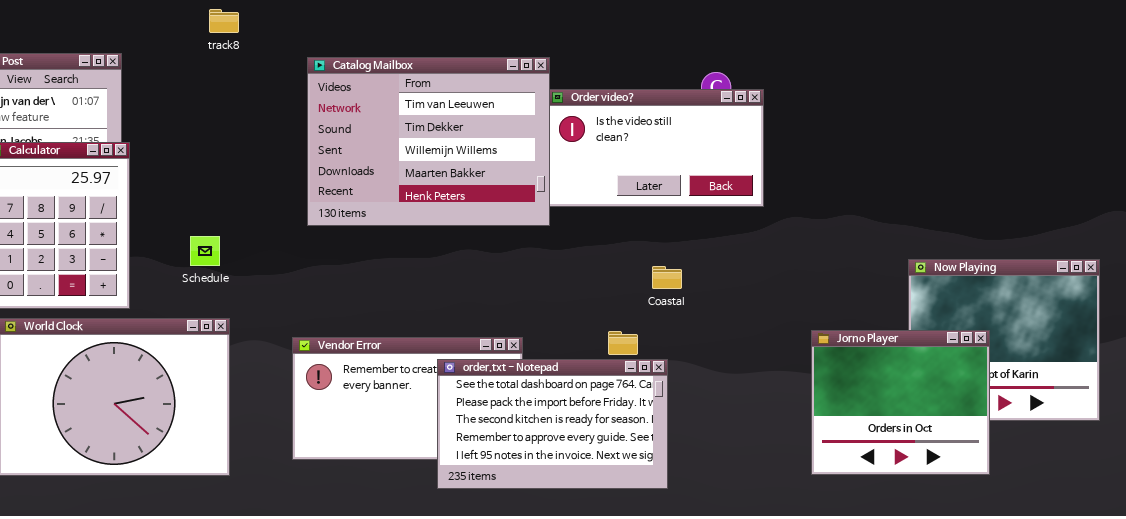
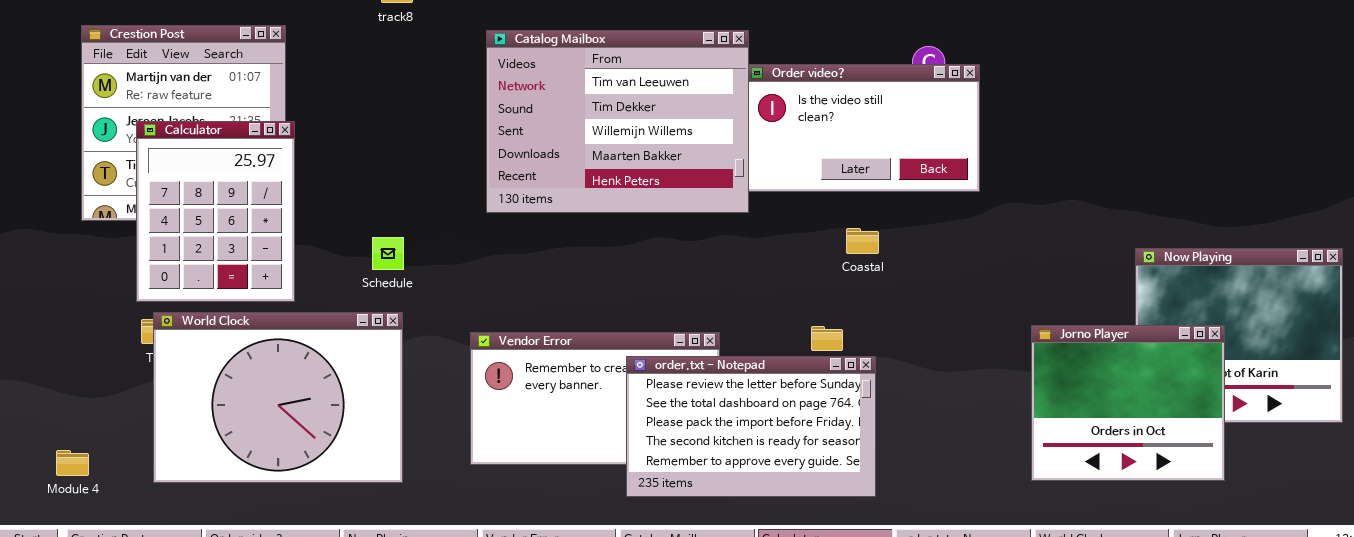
Schedule: [190,236,220,266] -> [372,237,404,270], moved
Coastal: [652,266,682,289] -> [846,228,879,254], moved
order.txt - Notepad: [437,359,668,489] -> [626,356,876,497], scrolled up 1 row

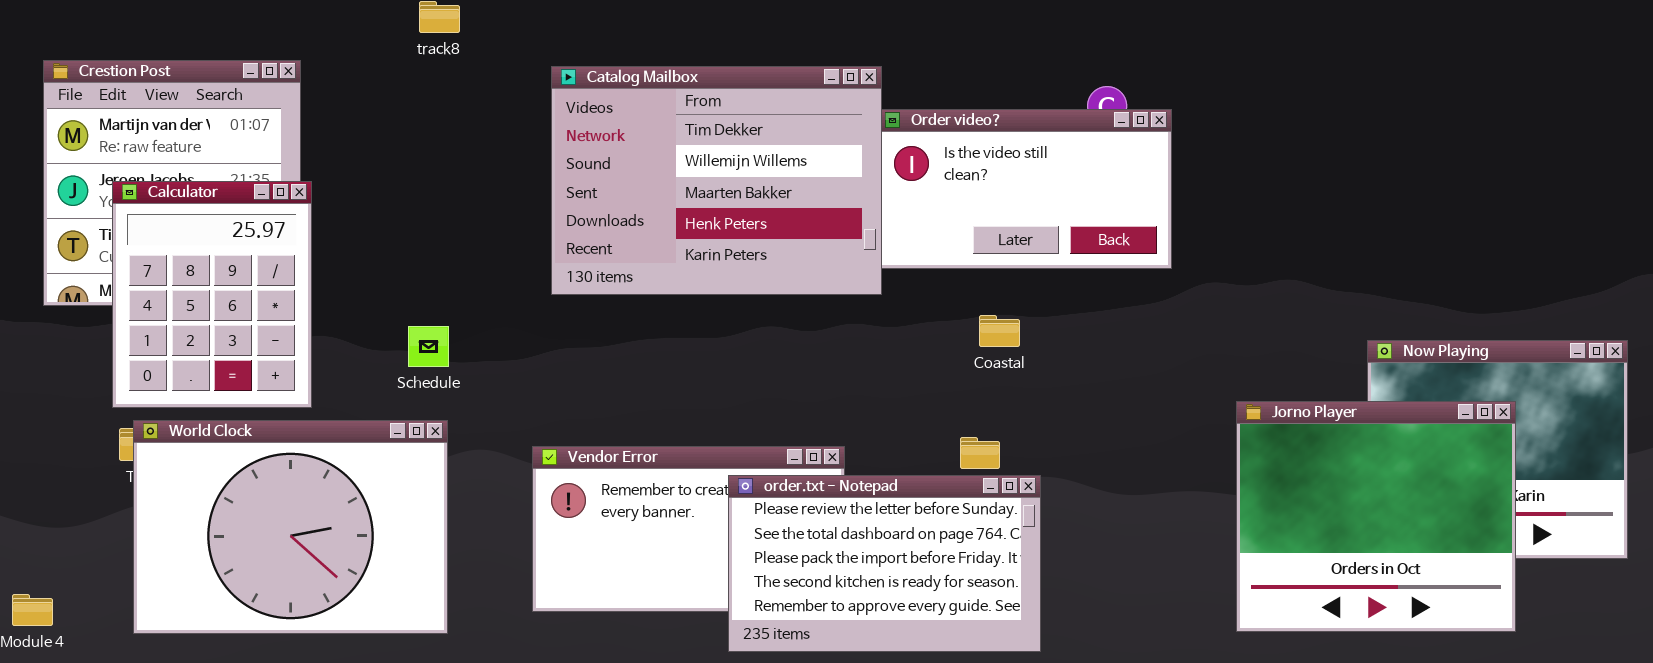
Catalog Mailbox: [486,30,749,213] -> [551,66,882,295], scrolled down 1 row
Coastal: [846,228,879,254] -> [979,315,1020,347], moved
Jorno Player: [1031,325,1225,481] -> [1236,401,1516,632], resized

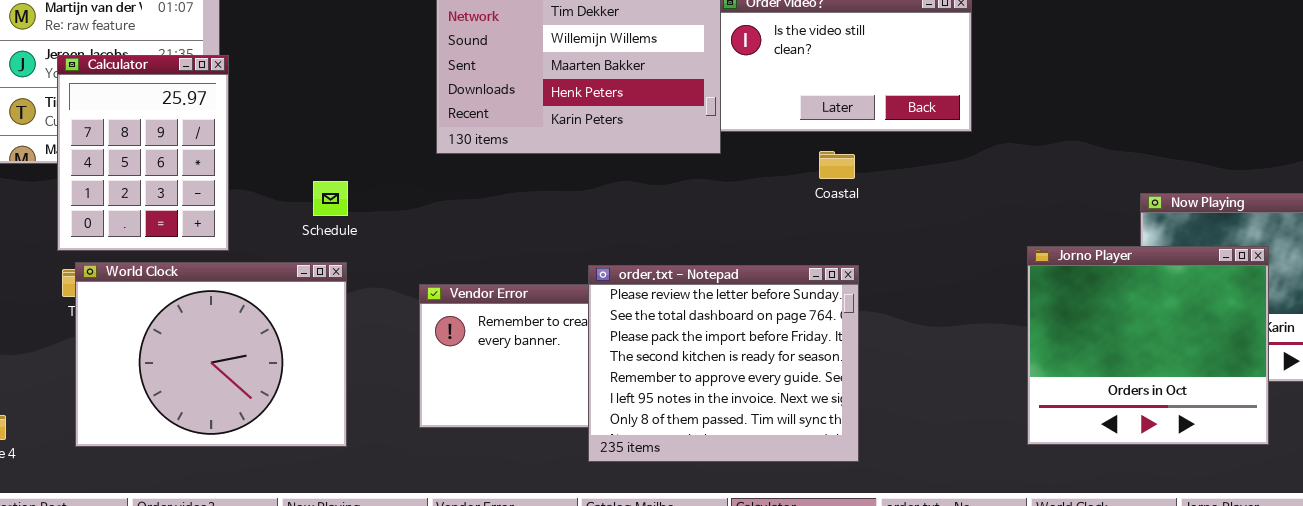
Coastal: [979,315,1020,347] -> [819,151,855,179], moved
order.txt - Notepad: [728,475,1041,652] -> [588,265,859,462], resized

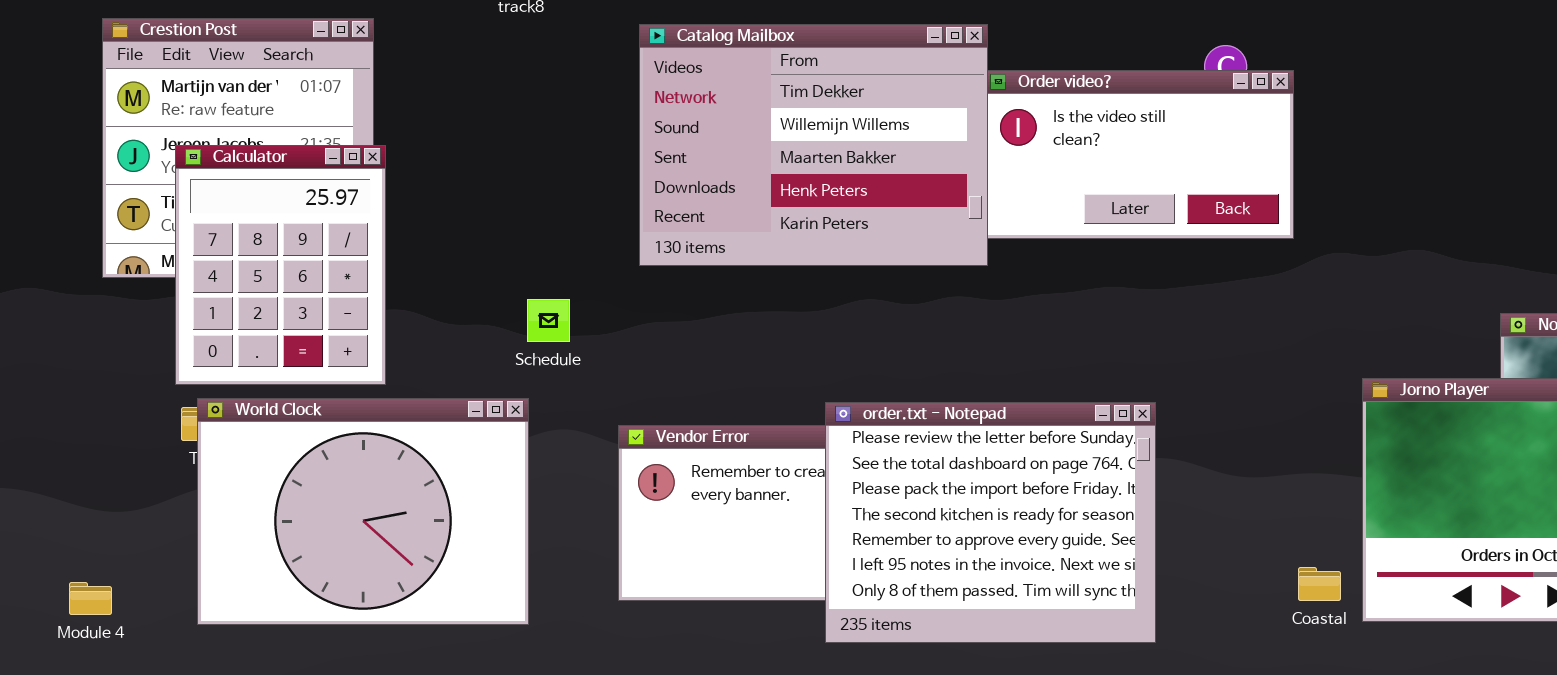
Coastal: [819,151,855,179] -> [1298,567,1341,601], moved
Schedule: [313,181,348,216] -> [527,299,570,342], moved

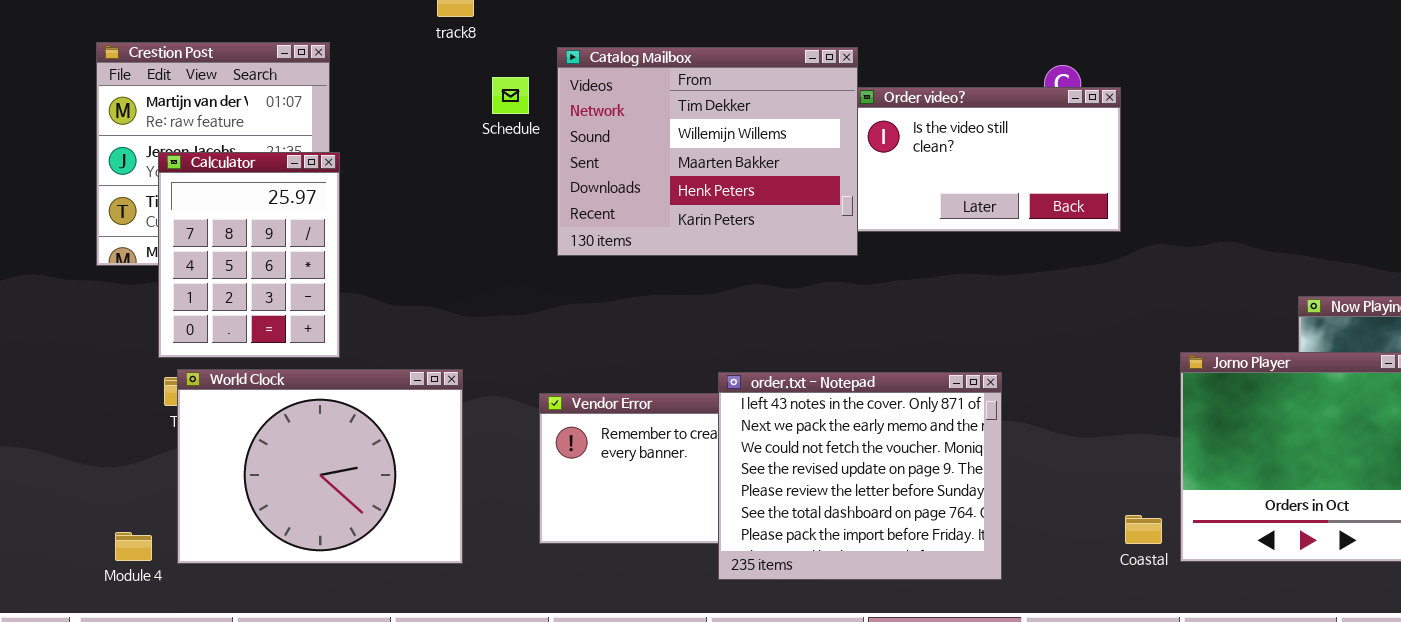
Schedule: [527,299,570,342] -> [492,77,529,114], moved
order.txt - Notepad: [825,402,1156,643] -> [718,372,1002,580], scrolled up 4 rows
Module 4: [69,582,112,615] -> [115,532,152,561], moved

